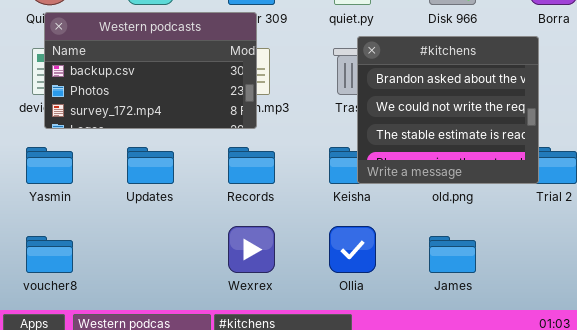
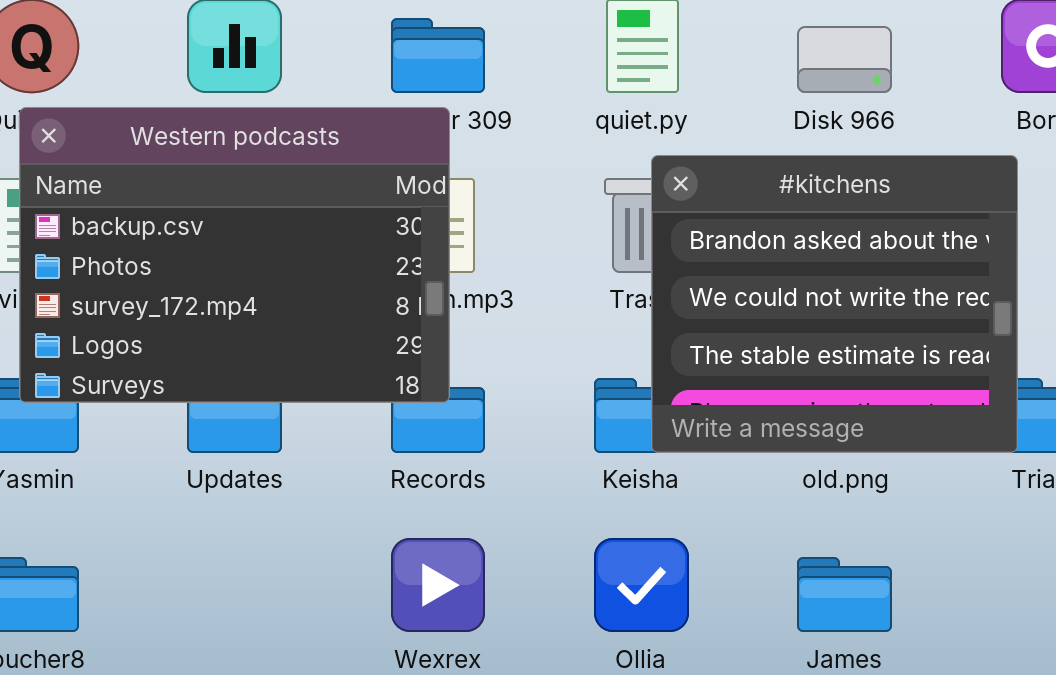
Western podcasts: [44,12,257,129] -> [19,107,450,403], resized

